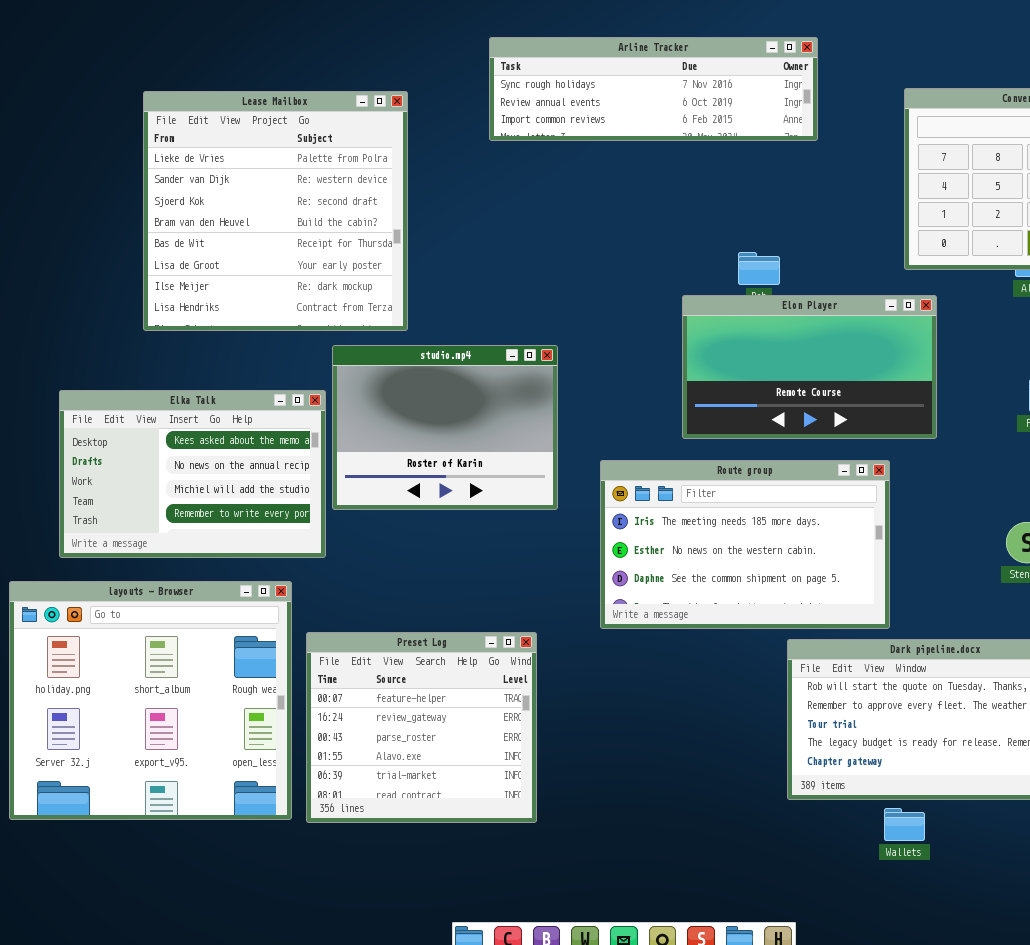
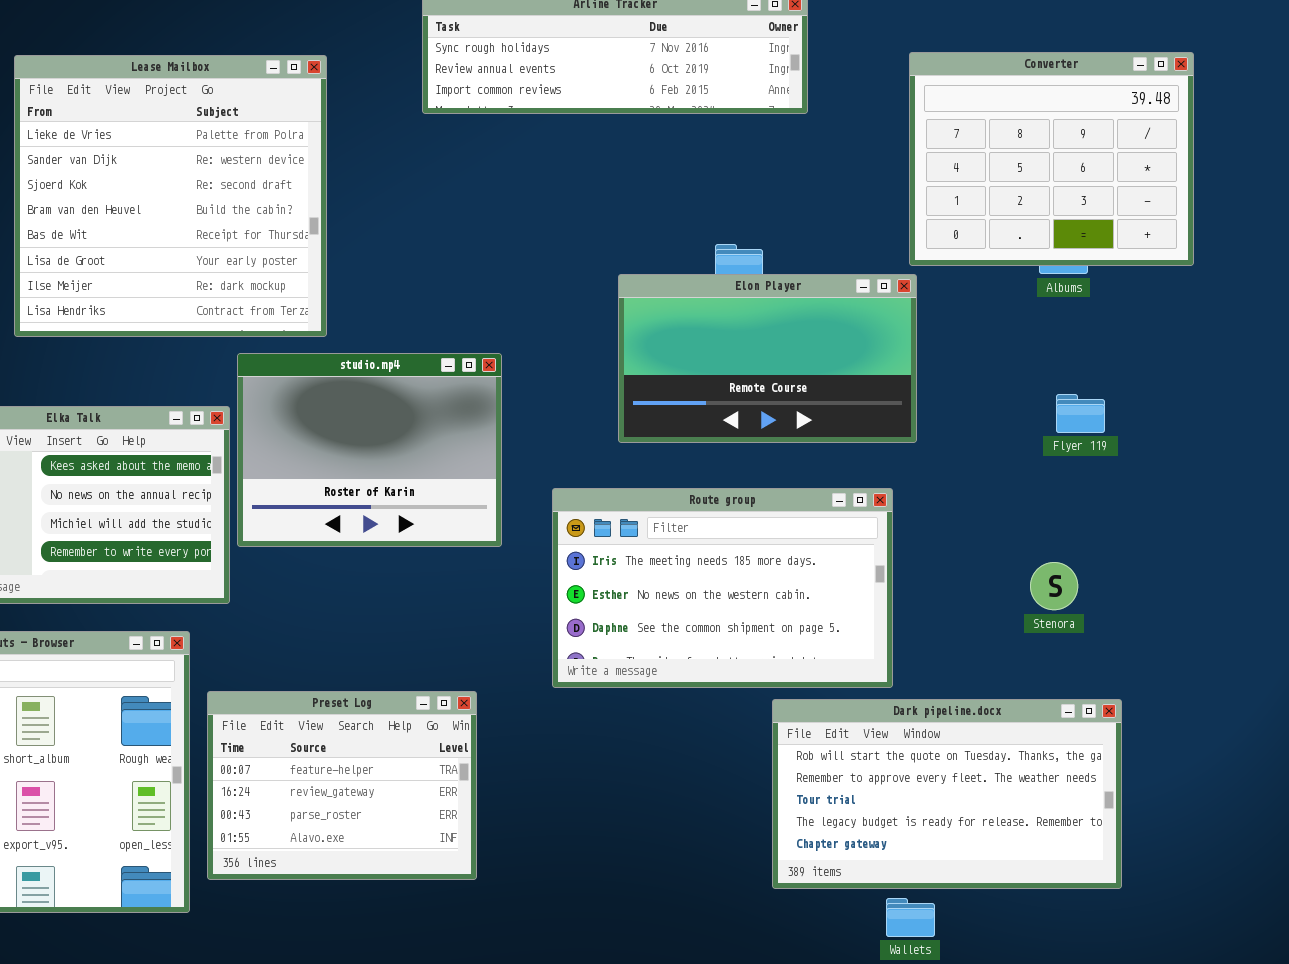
Elon Player: [682,295,937,439] -> [618,274,917,443], moved
Preset Log: [306,632,537,823] -> [207,691,477,880], resized

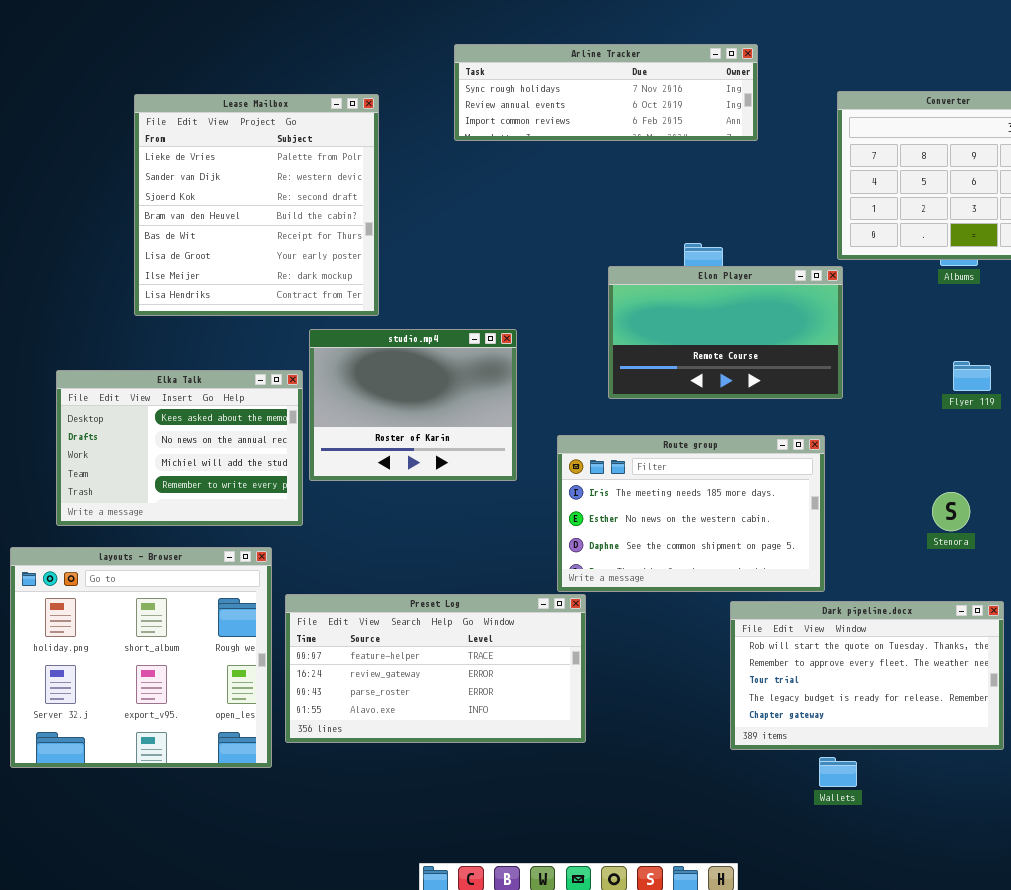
Preset Log: [207,691,477,880] -> [285,594,586,743], resized

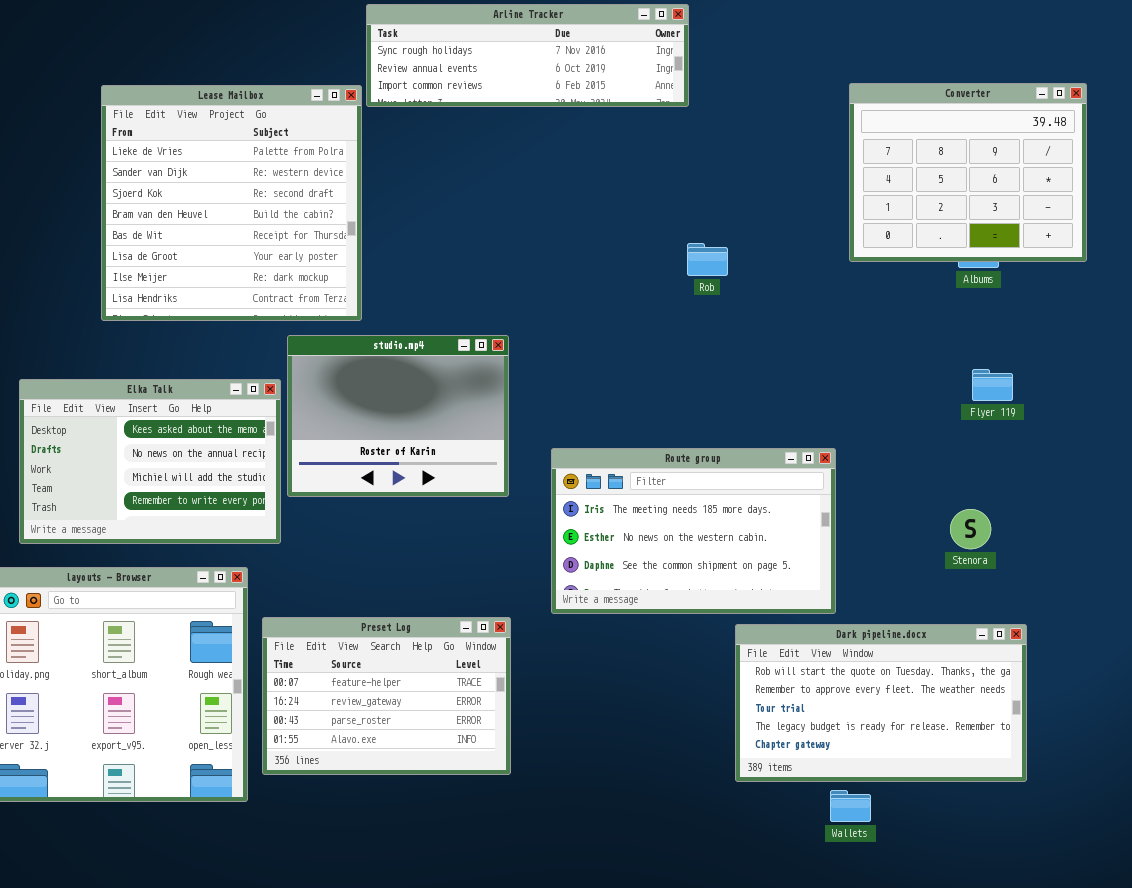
Arline Tracker: [454,44,758,141] -> [366,4,689,107], moved
Elon Player: [608,266,843,399] -> none, closed
Preset Log: [285,594,586,743] -> [262,617,511,775], resized

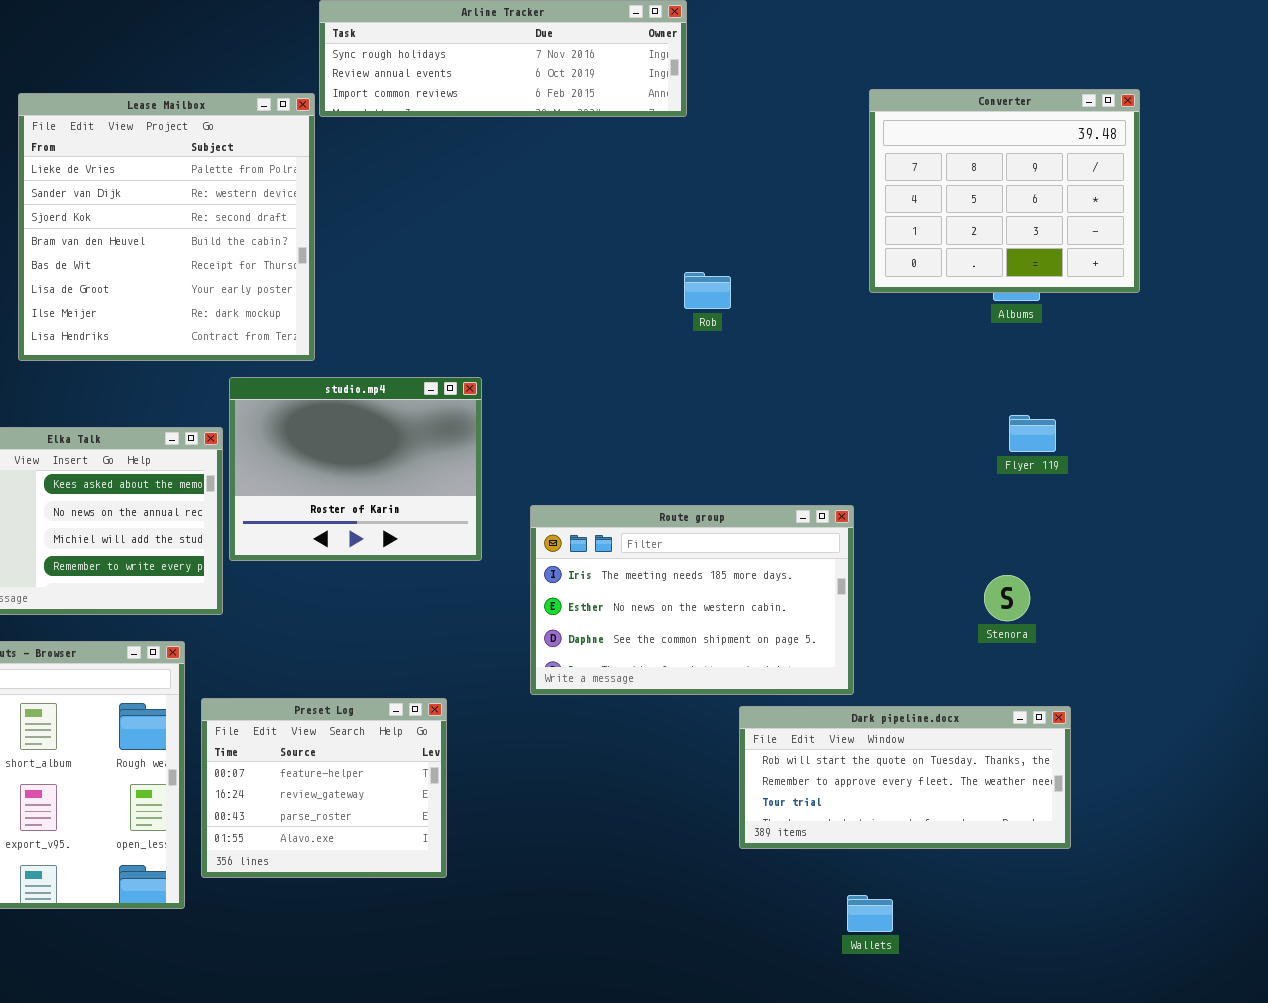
Preset Log: [262,617,511,775] -> [201,698,447,878], resized
Dark pipeline.docx: [735,624,1027,782] -> [739,706,1071,849], resized

